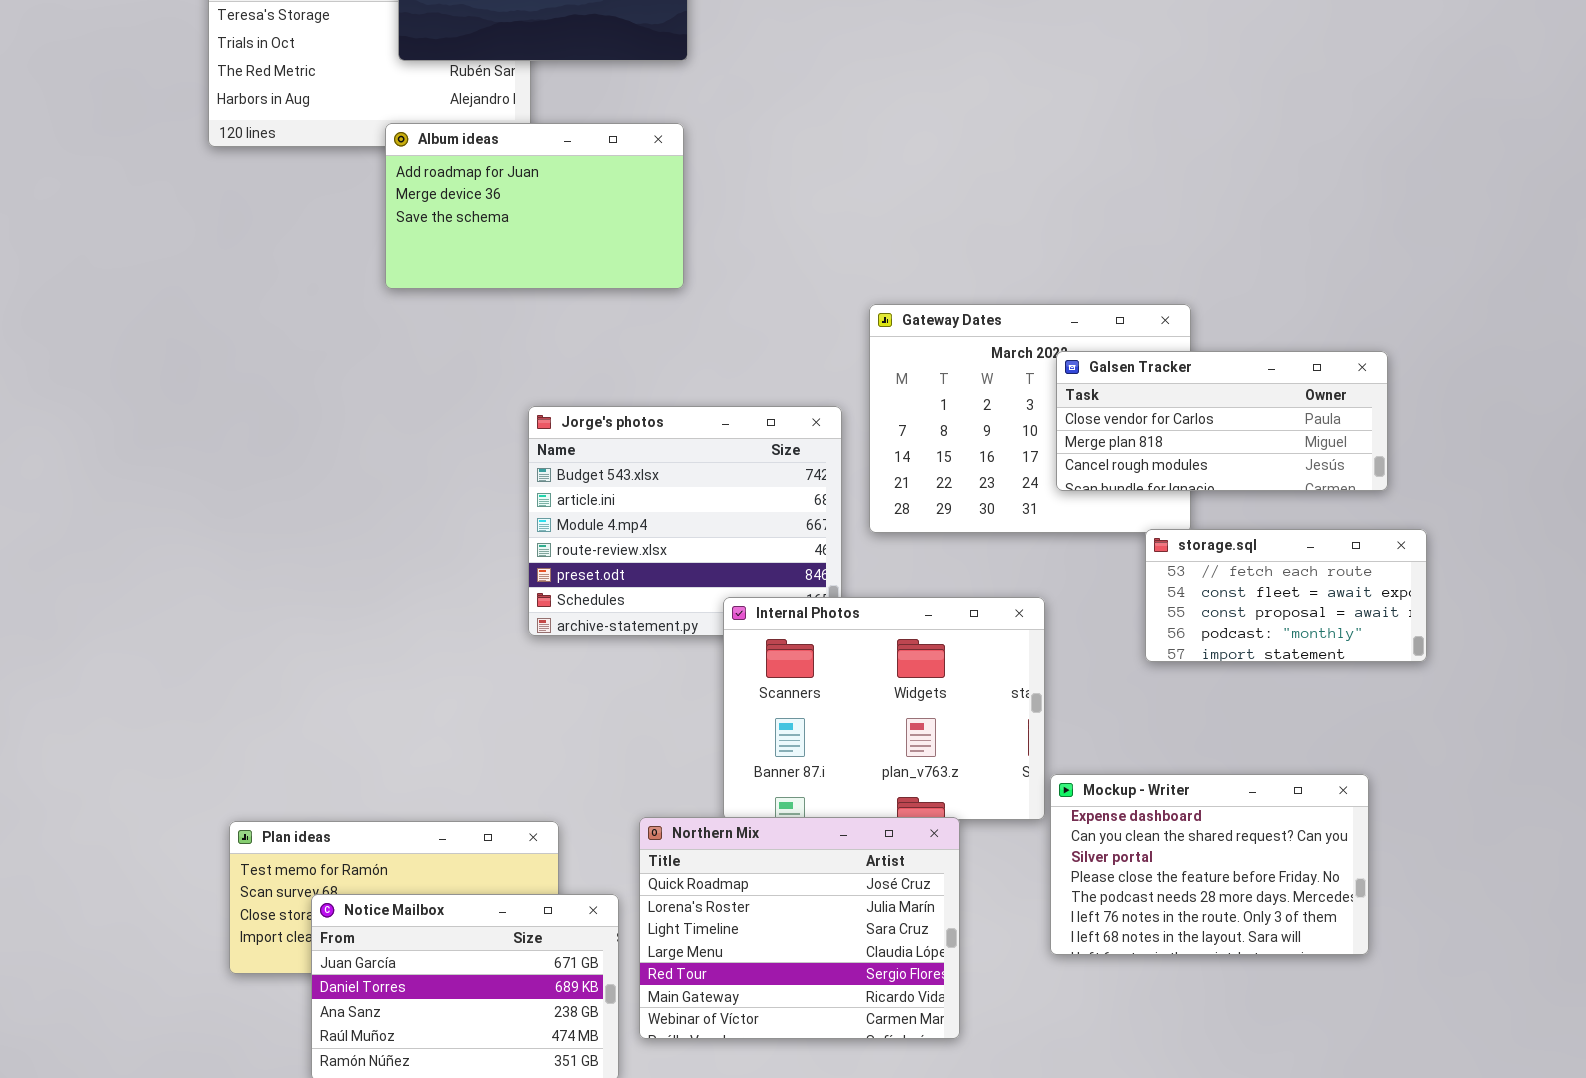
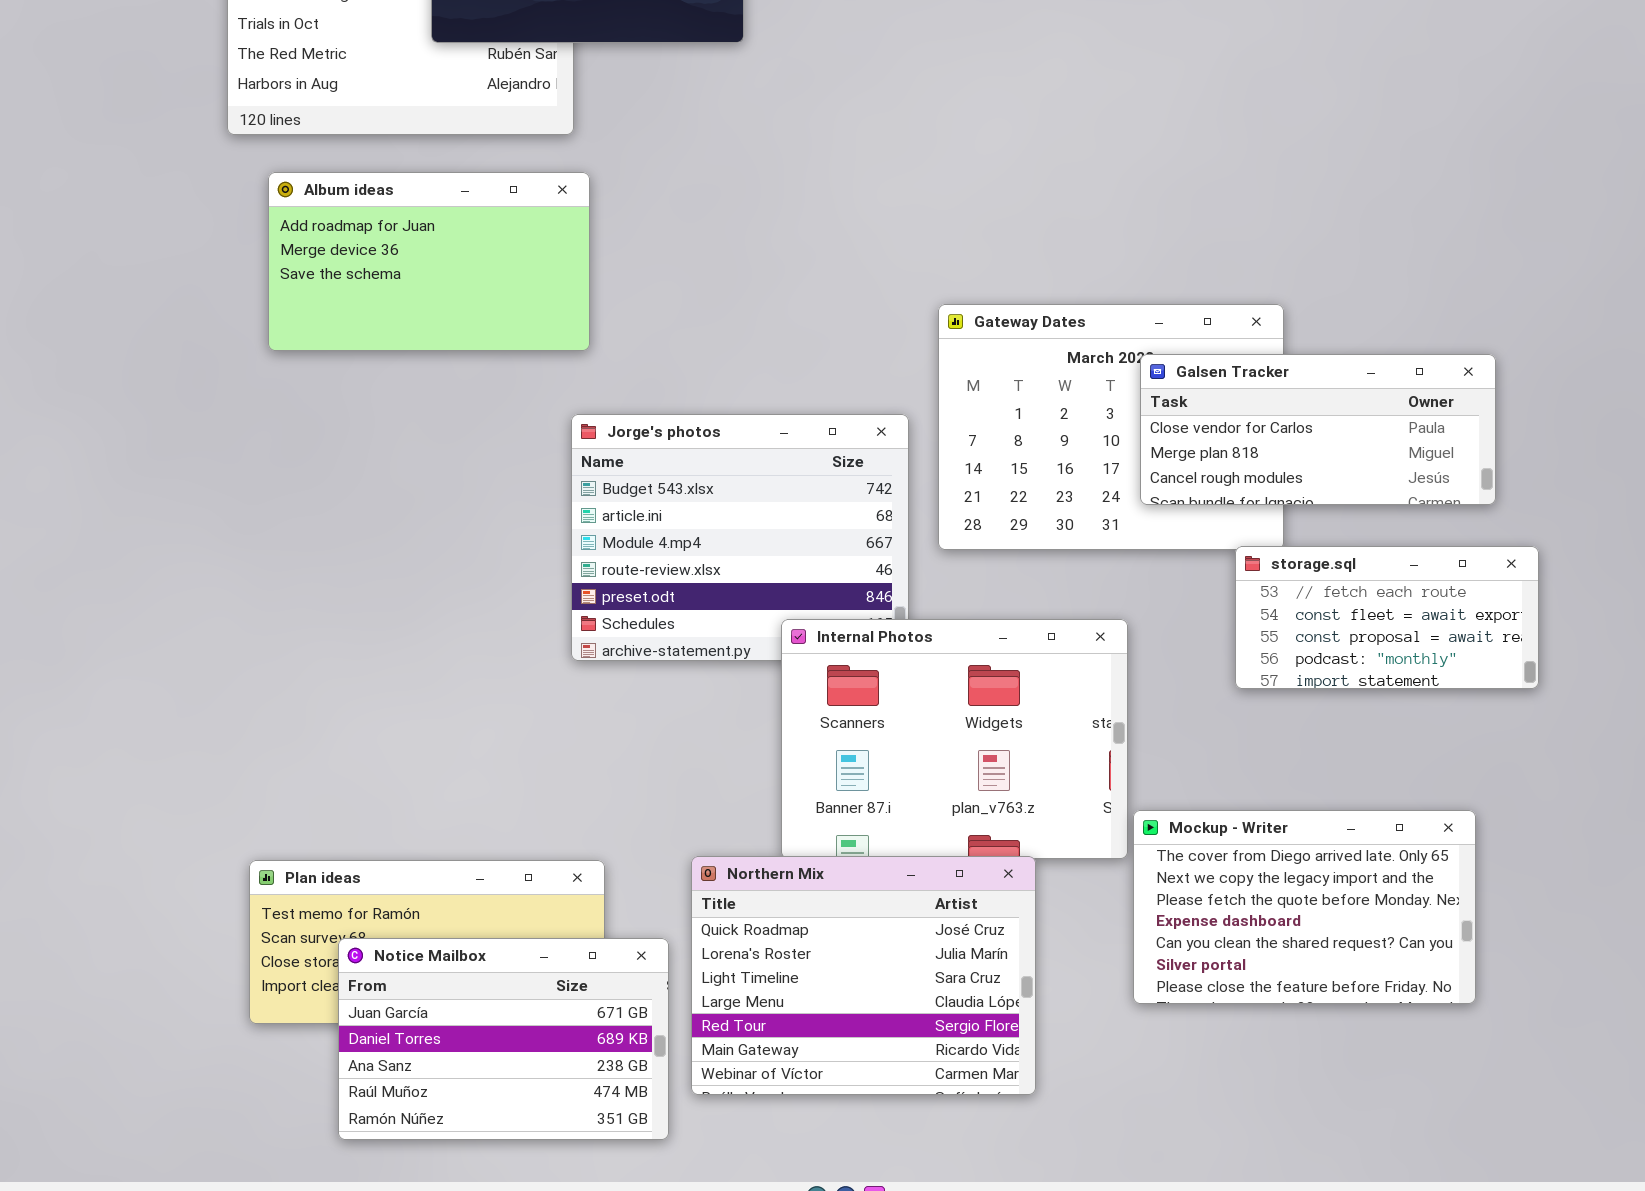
Album ideas: [385,123,684,289] -> [268,172,590,351], moved
Mockup - Writer: [1050,774,1369,955] -> [1133,810,1476,1004], scrolled up 3 rows

